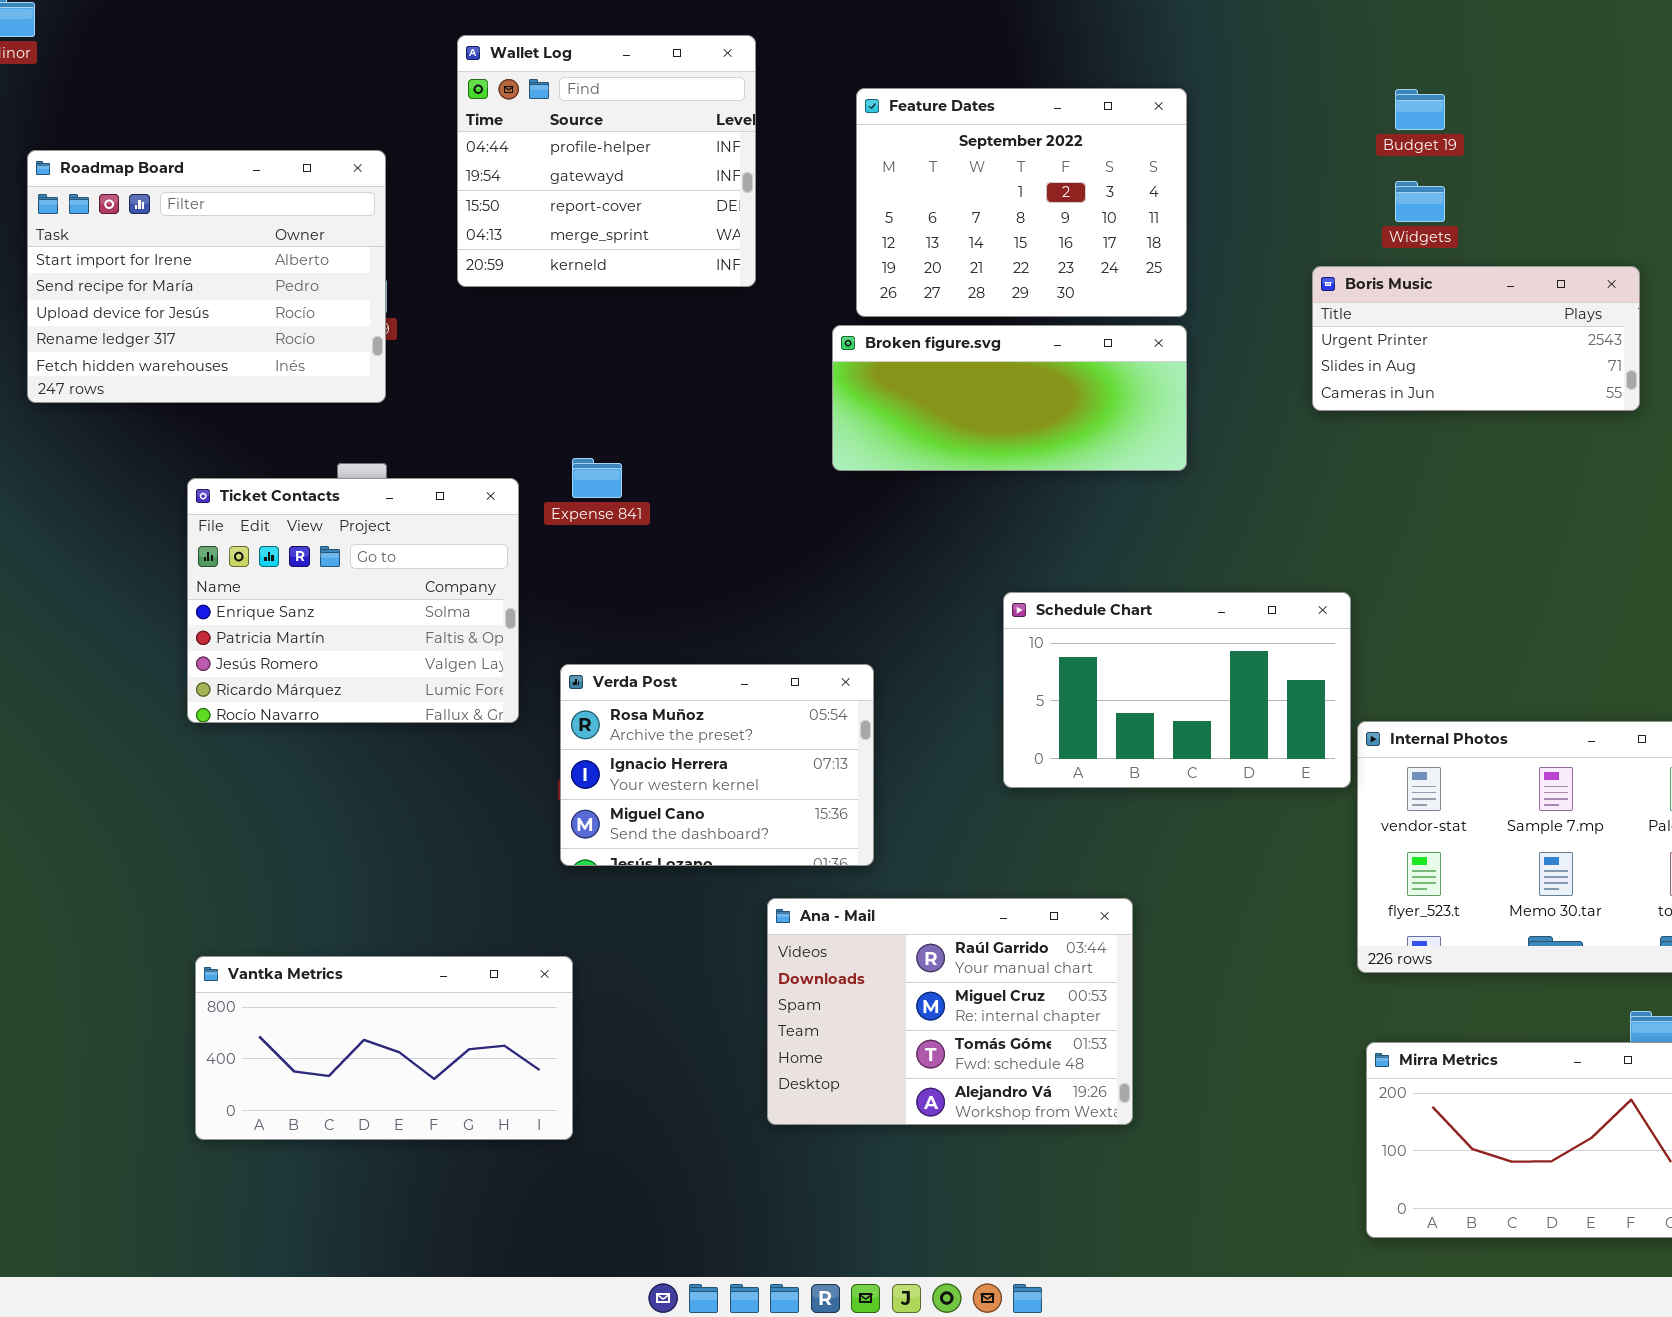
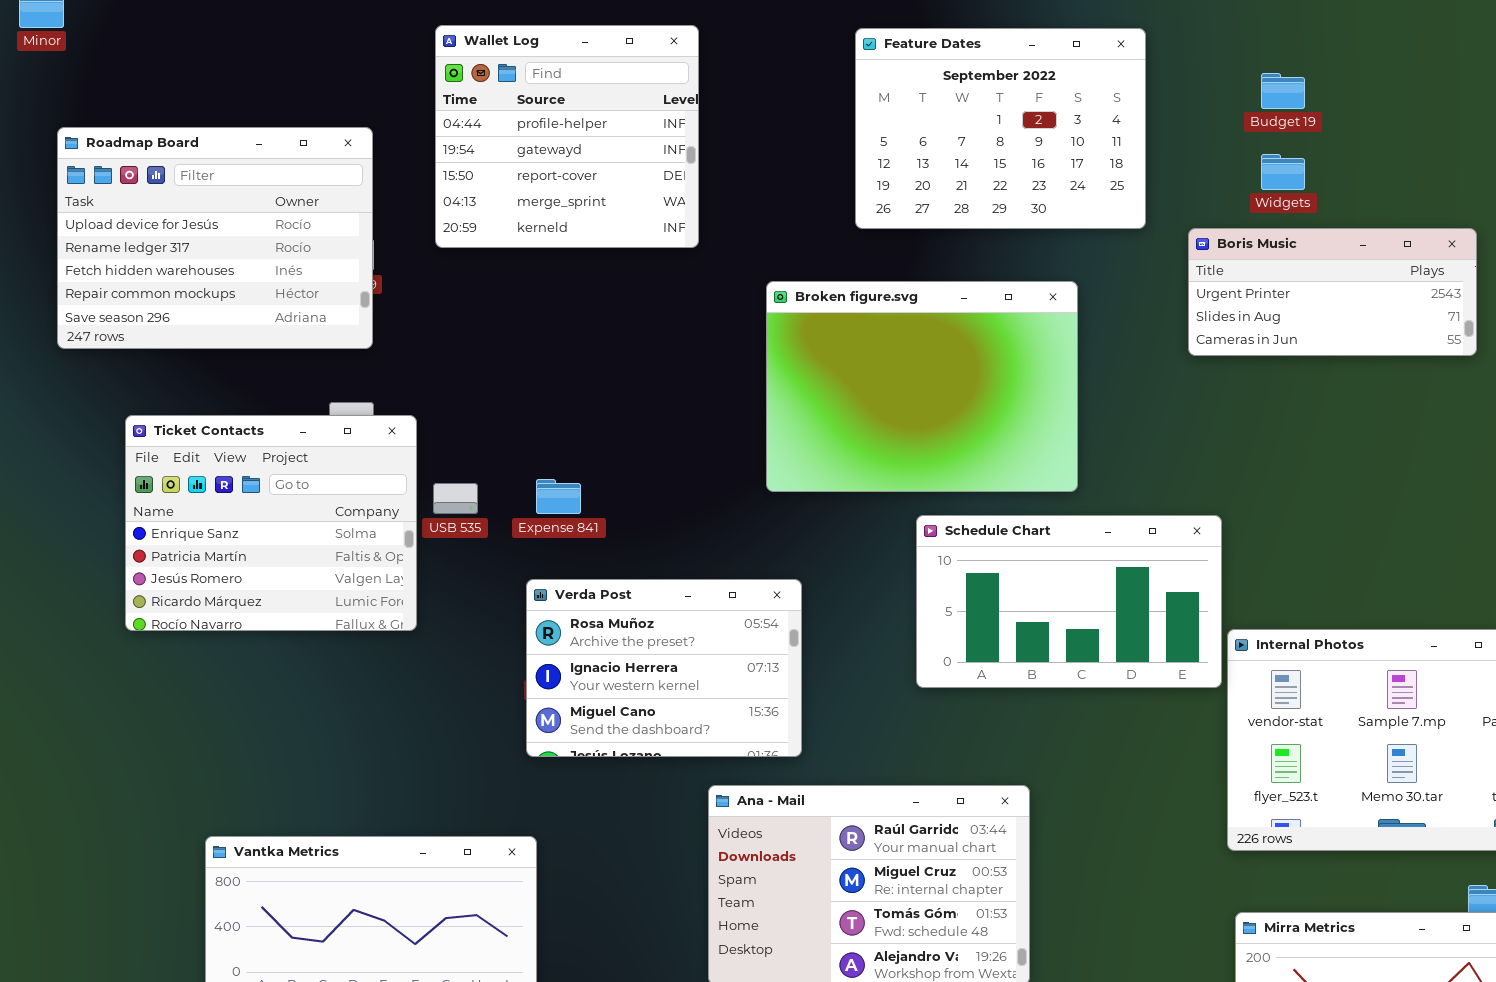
Feature Dates: [856,88,1187,317] -> [855,28,1146,229], moved
Roadmap Board: [27,150,386,403] -> [57,127,373,349], scrolled down 2 rows
Broken figure.svg: [832,325,1187,471] -> [766,281,1078,492], resized
Expense 841: [572,458,622,498] -> [536,479,581,514], moved
Ticket Contacts: [187,478,519,723] -> [125,415,417,631], moved

